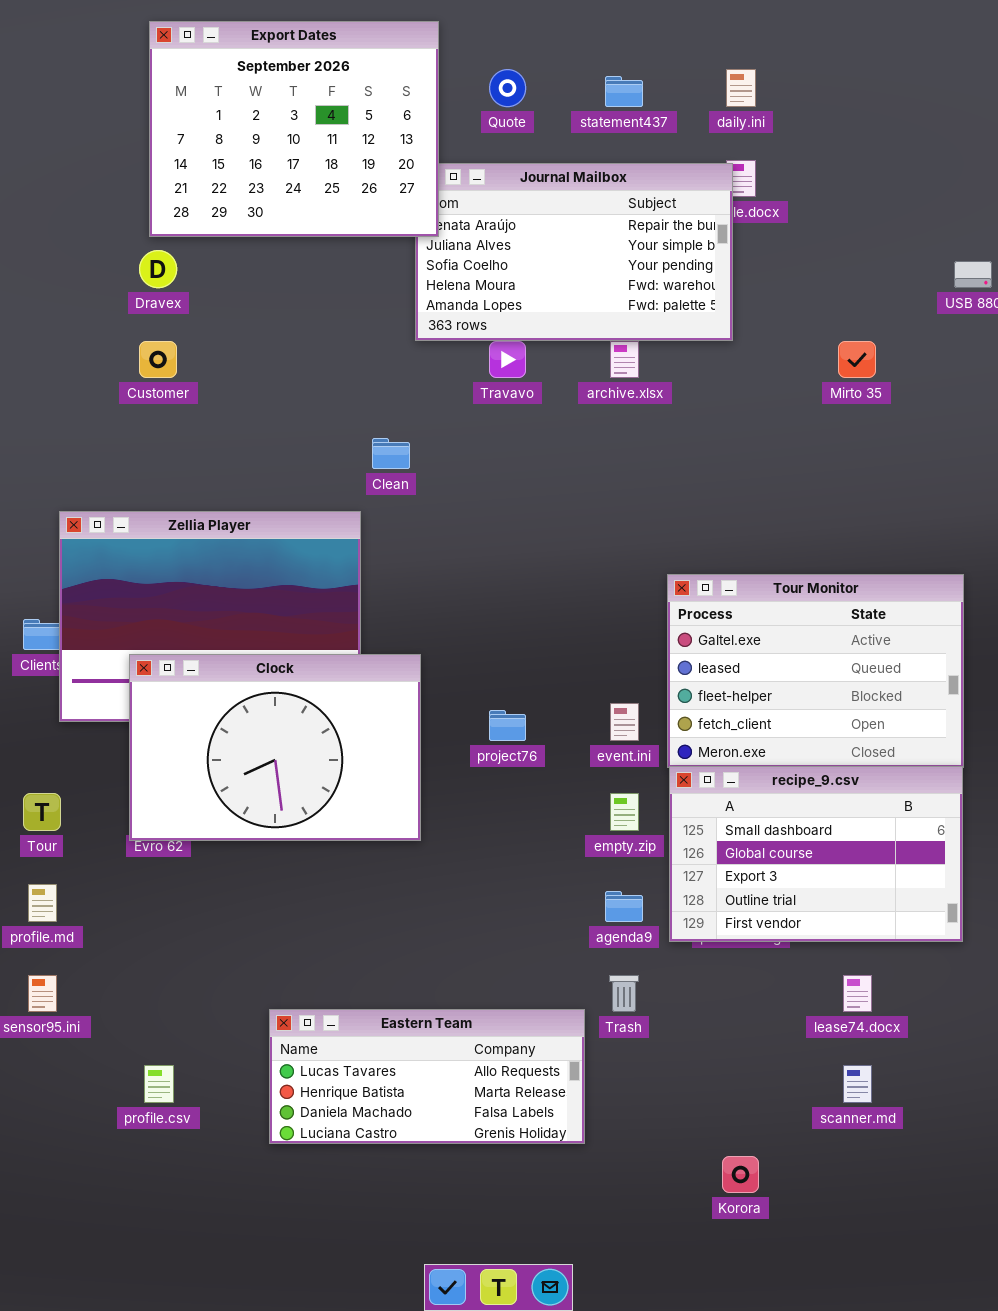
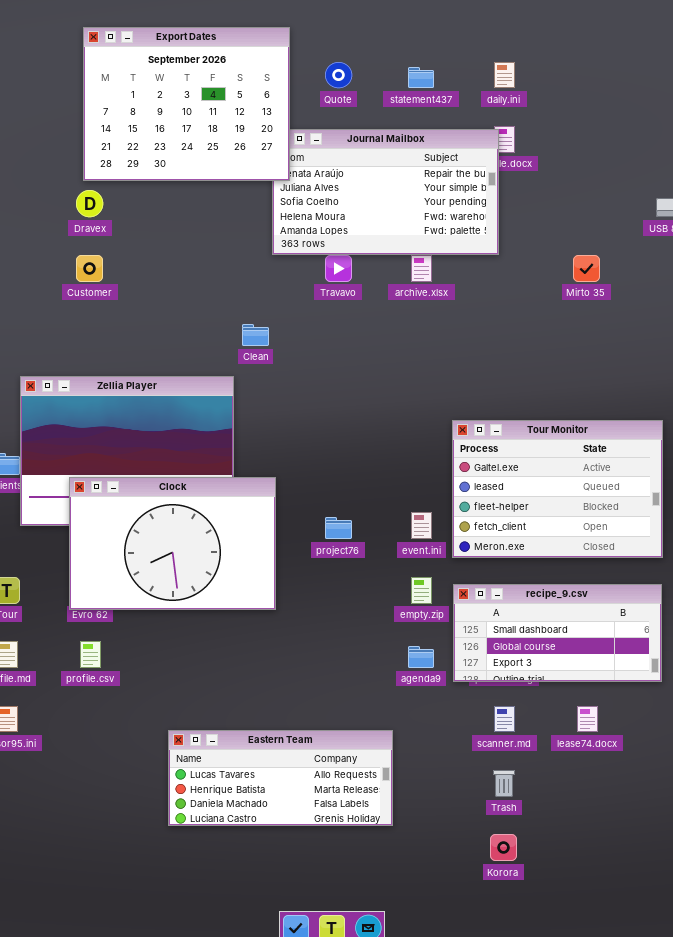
recipe_9.csv: [669,766,963,942] -> [453,584,662,682], resized
Trash: [609,975,639,1012] -> [493,770,515,797], moved
profile.csv: [144,1065,174,1103] -> [80,641,101,668], moved
scanner.md: [843,1065,872,1103] -> [494,706,515,732], moved

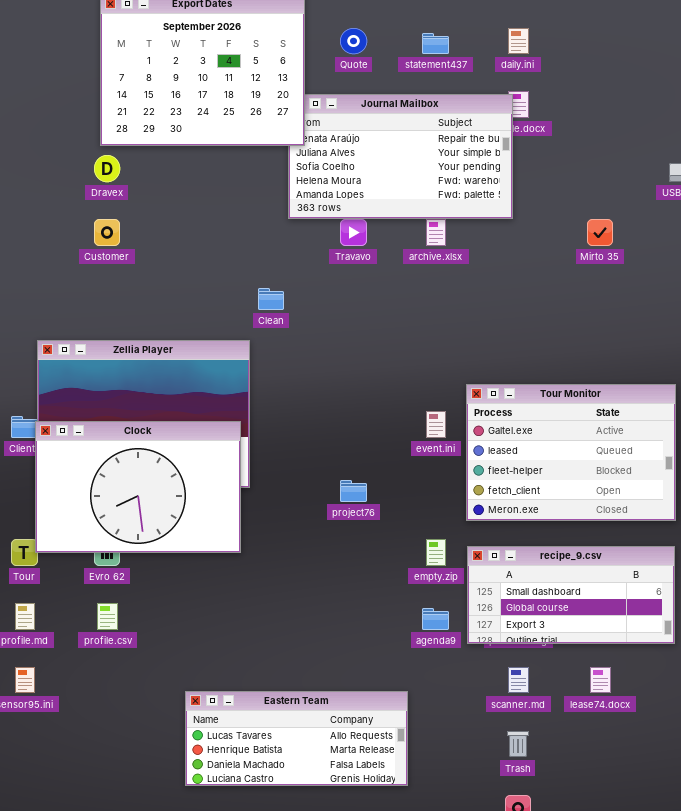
Clock: [69,477,276,610] -> [35,421,241,553], moved
event.ini: [411,512,432,539] -> [426,411,446,438], moved

